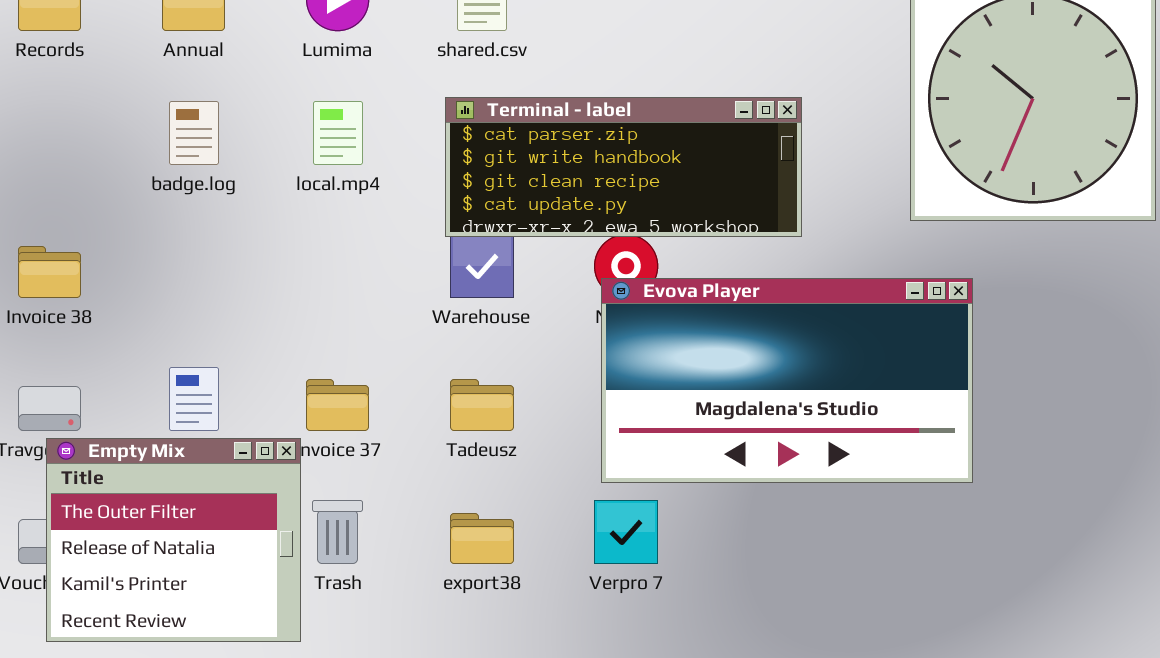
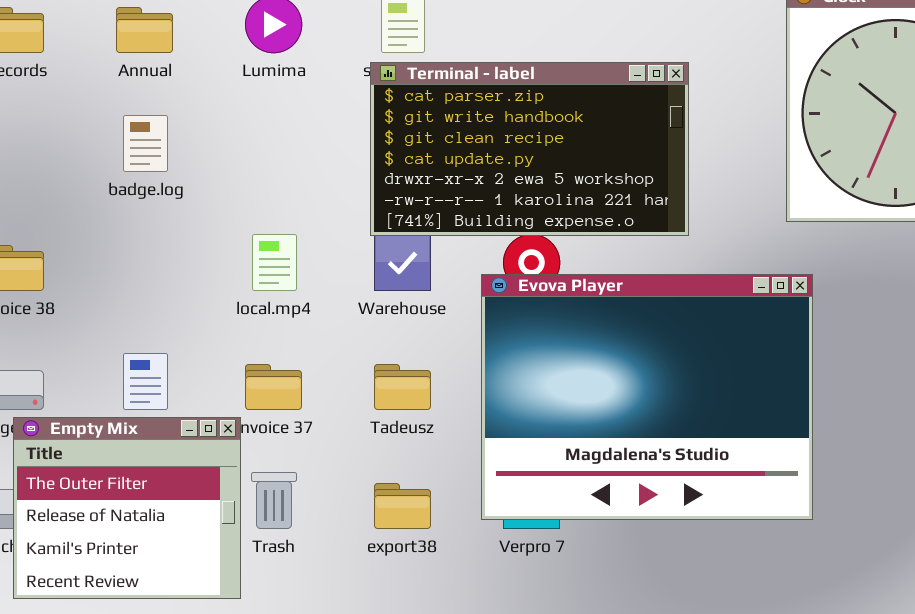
Terminal - label: [445,97,802,237] -> [370,62,689,236], resized
local.mp4: [313,101,363,165] -> [252,234,297,291], moved
Evova Player: [601,278,973,483] -> [481,274,813,520], moved, resized

